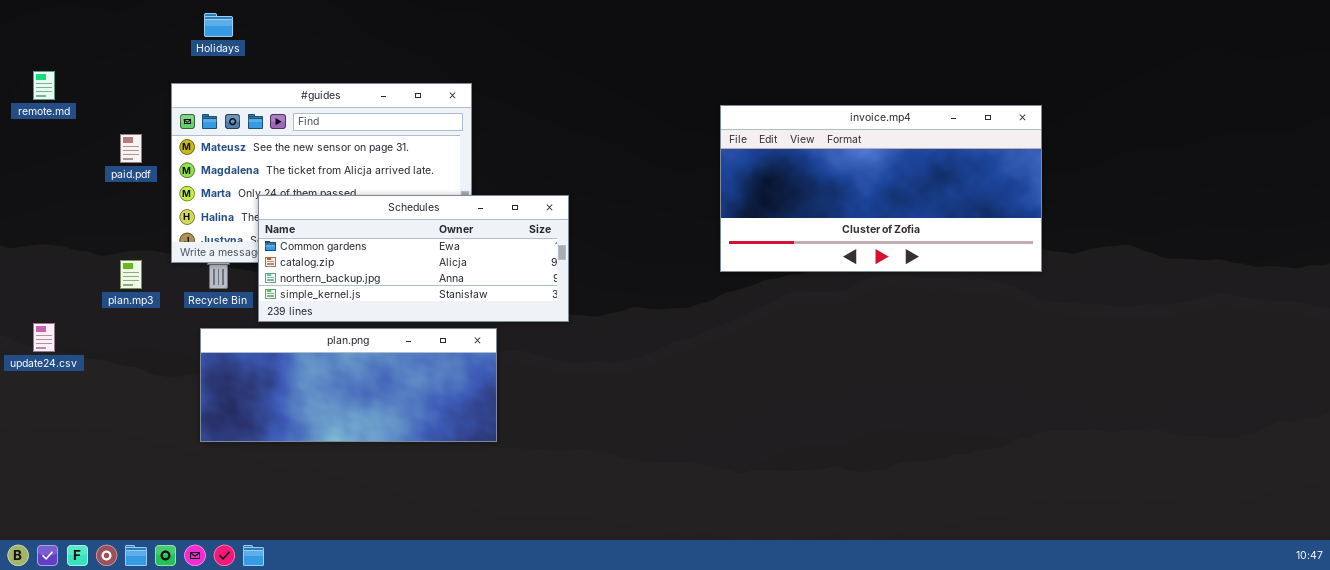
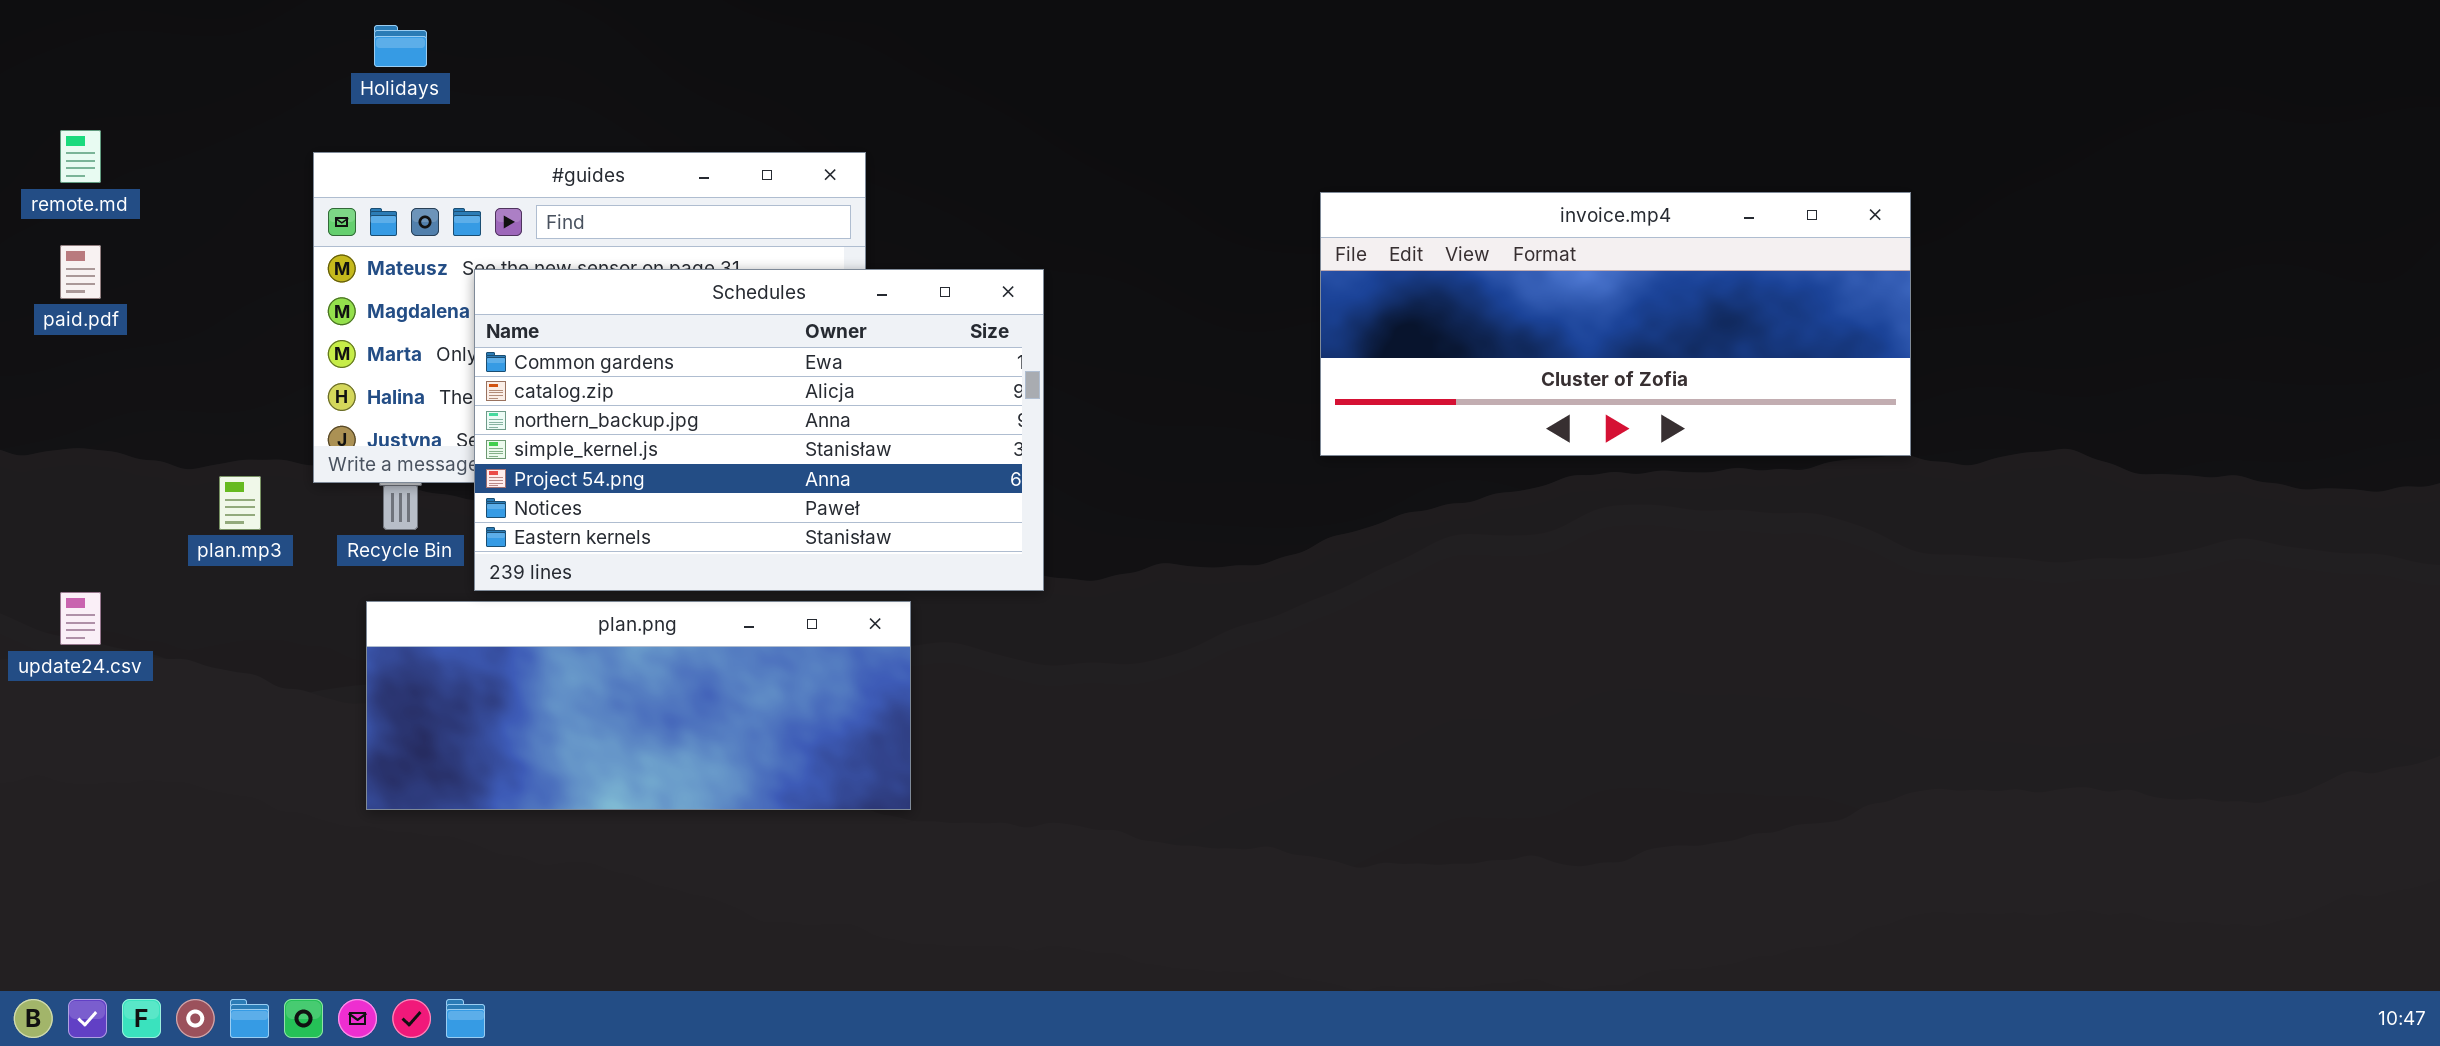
invoice.mp4: [720,105,1042,272] -> [1320,192,1911,456], resized
paid.pdf: [120,134,142,163] -> [60,245,101,299], moved
Schedules: [258,195,569,322] -> [474,269,1044,591], resized

